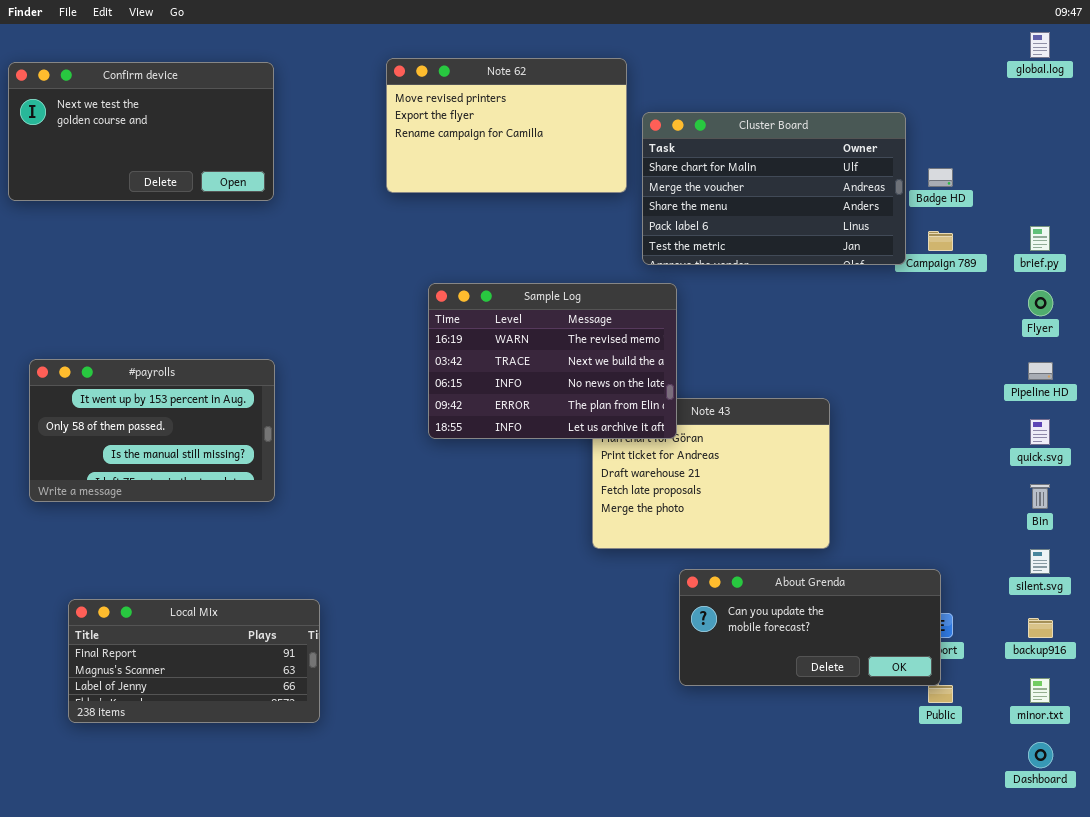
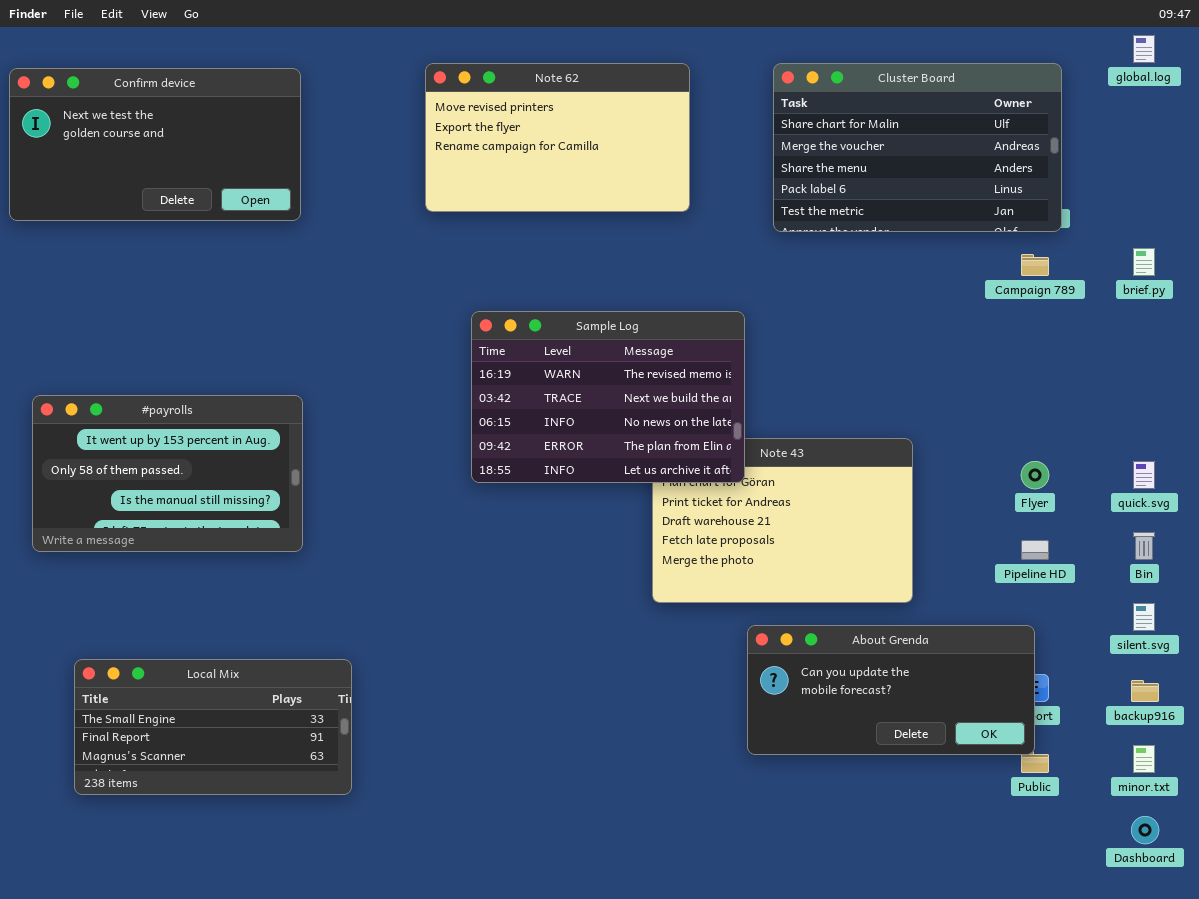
Cluster Board: [642,112,906,265] -> [773,63,1062,232], moved
Flyer: [1028,290,1053,316] -> [1021,461,1049,489], moved
Pipeline HD: [1028,362,1053,380] -> [1021,540,1049,560], moved
Local Mix: [68,599,320,723] -> [74,659,352,795], scrolled up 1 row

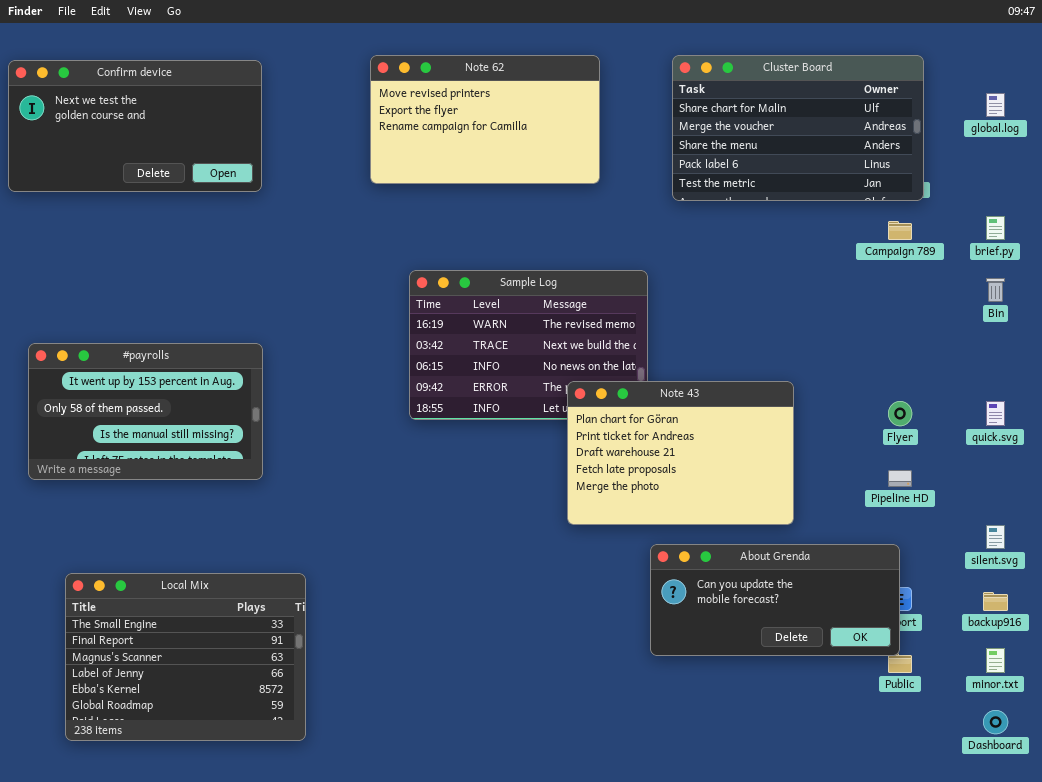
global.log: [1133,35,1155,63] -> [986,93,1005,117], moved
Note 43: [652,438,913,603] -> [567,381,794,525], raised
Bin: [1133,532,1155,560] -> [986,278,1005,302], moved
Local Mix: [74,659,352,795] -> [65,573,306,741], resized

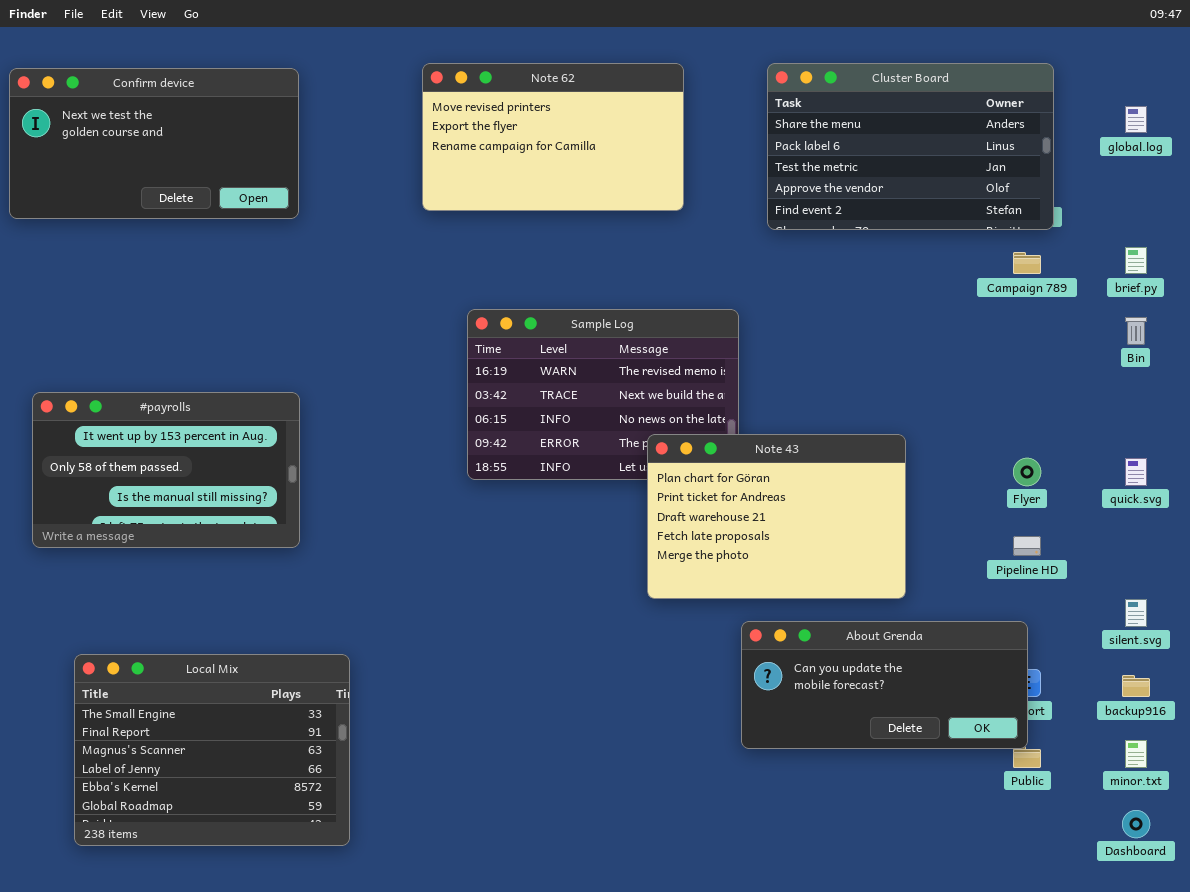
Cluster Board: [672,55,924,201] -> [767,63,1054,230], scrolled down 2 rows

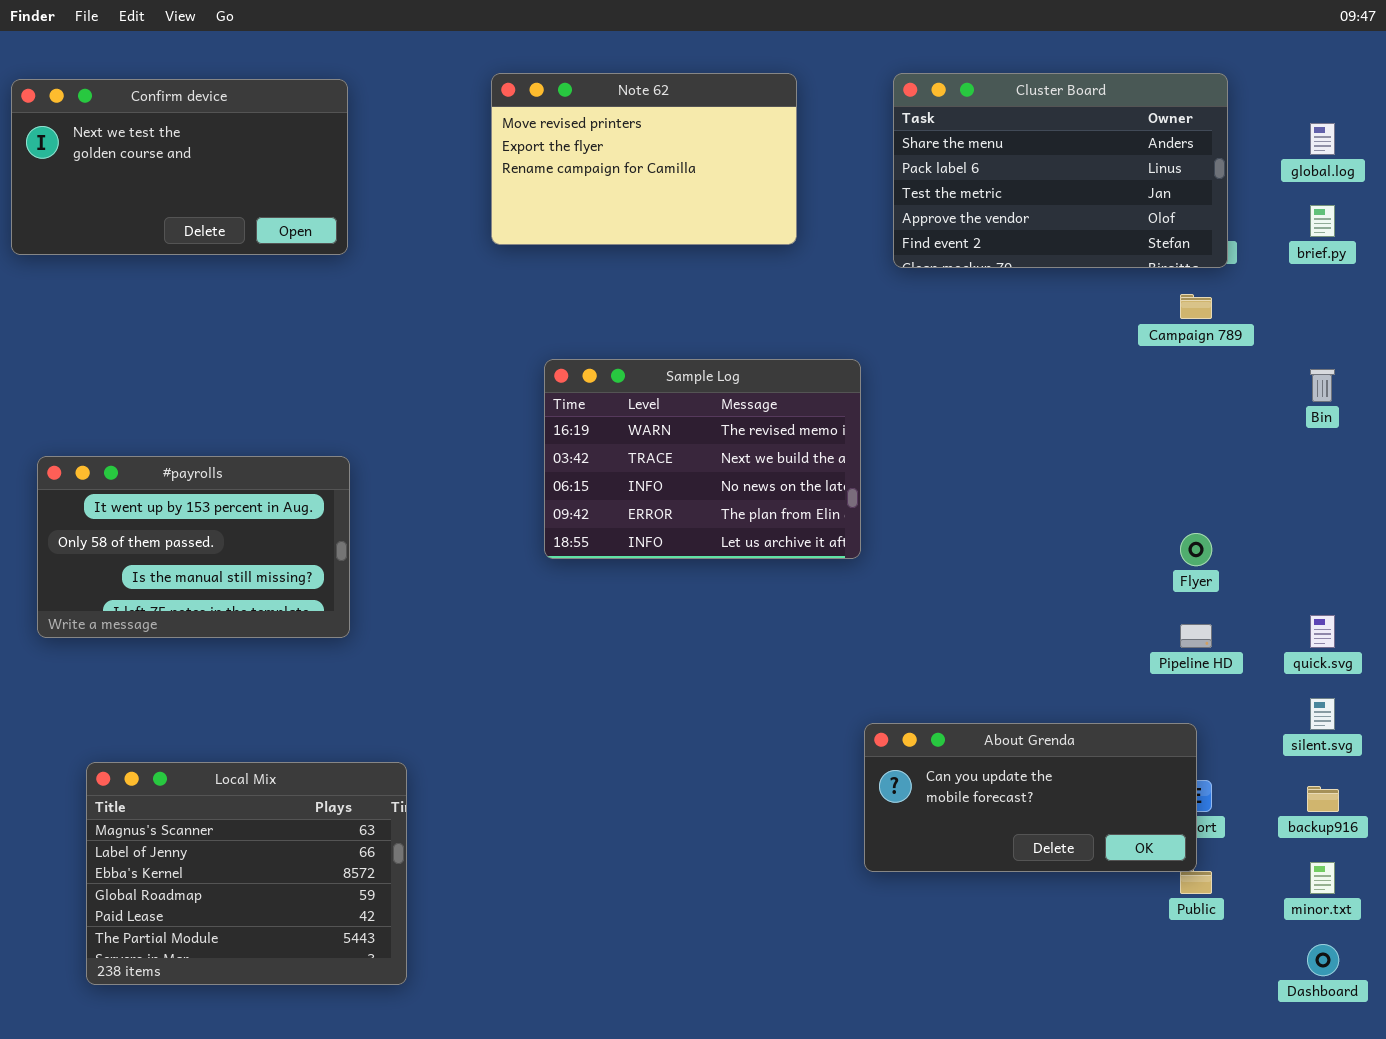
brief.py: [1125,247,1147,274] -> [1310,205,1335,237], moved
Note 43: [647,434,906,599] -> none, closed
quick.svg: [1125,458,1147,486] -> [1310,615,1335,648], moved
Local Mix: [74,654,350,846] -> [86,762,407,985], scrolled down 2 rows

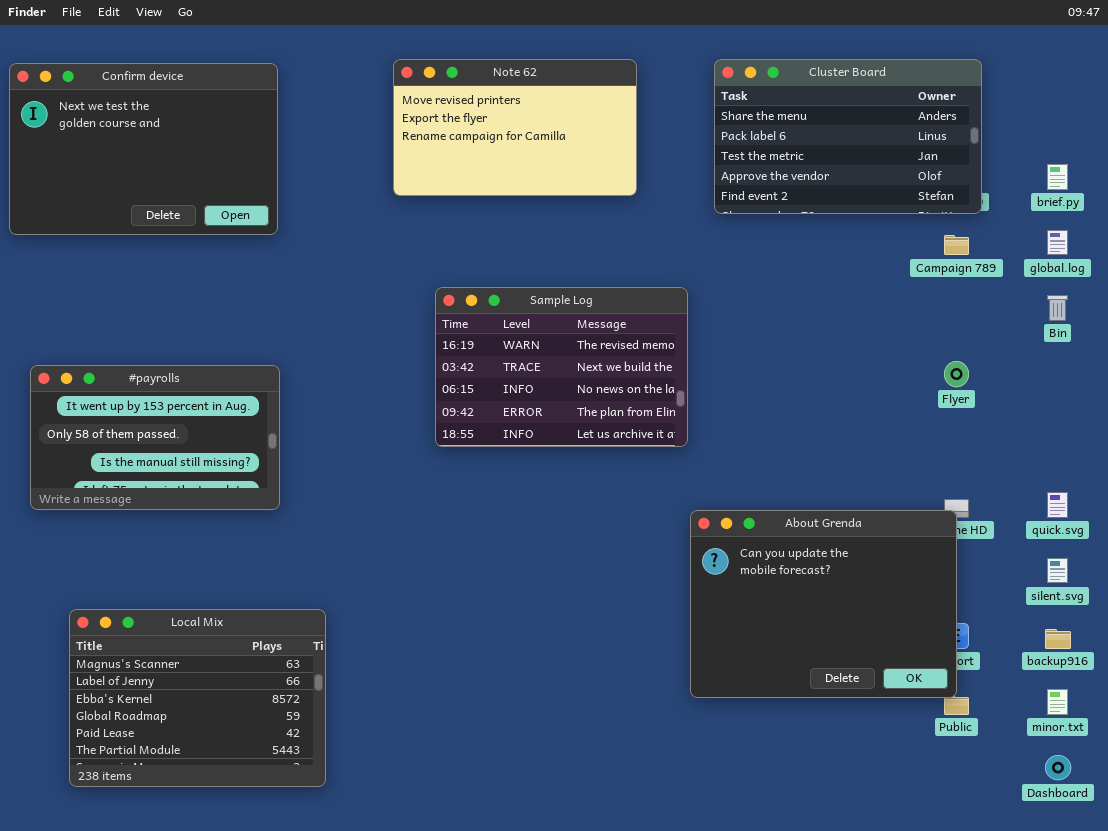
Confirm device: [11,79,348,255] -> [9,63,278,235], resized
global.log: [1310,123,1335,155] -> [1047,230,1068,255], moved
Flyer: [1180,533,1212,566] -> [944,361,969,387], moved
About Grenda: [864,723,1197,872] -> [690,510,957,698], resized

